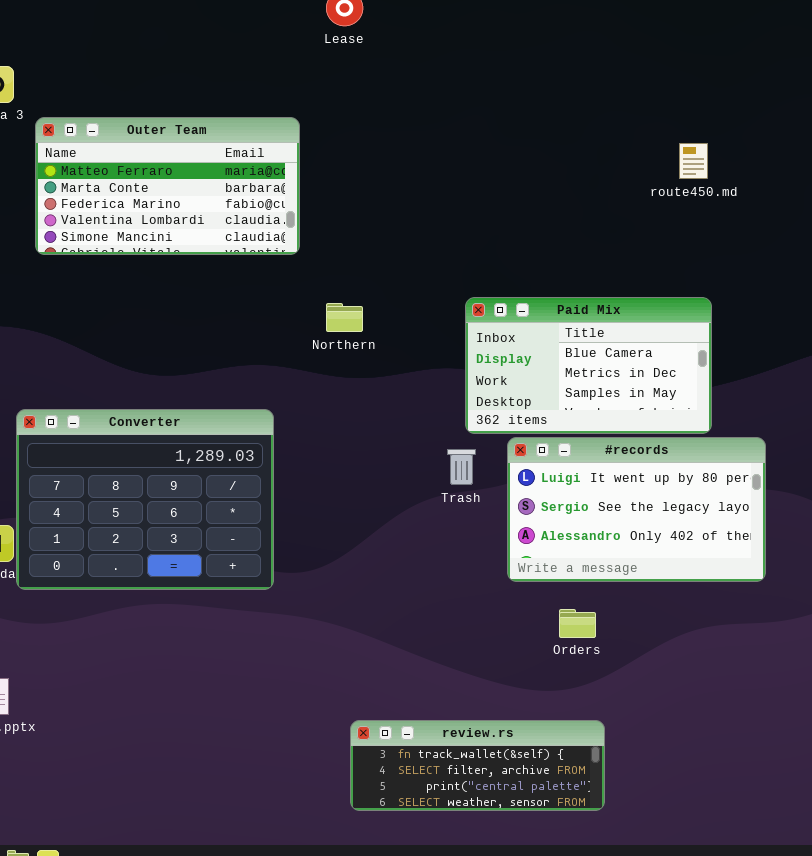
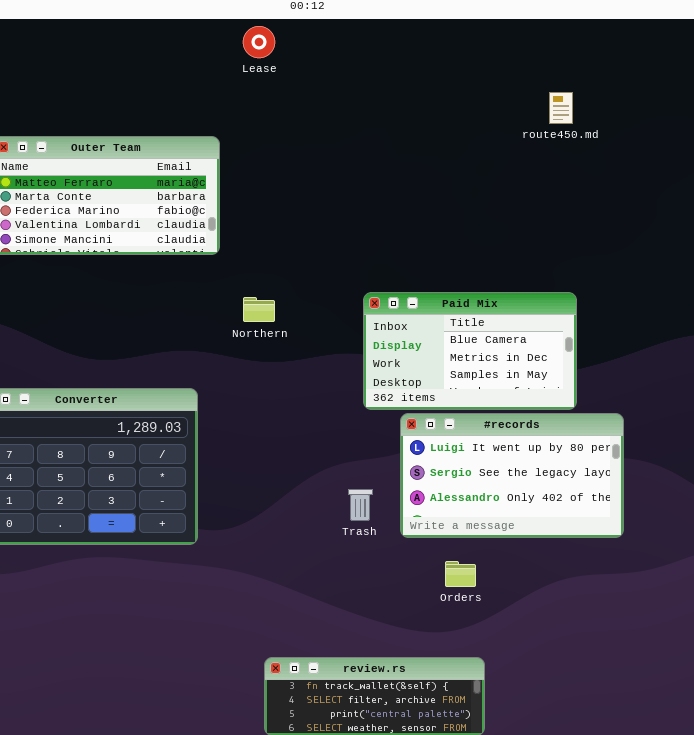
route450.md: [679,143,708,179] -> [549,92,573,124], moved
Trash: [447,449,476,485] -> [348,489,373,521], moved

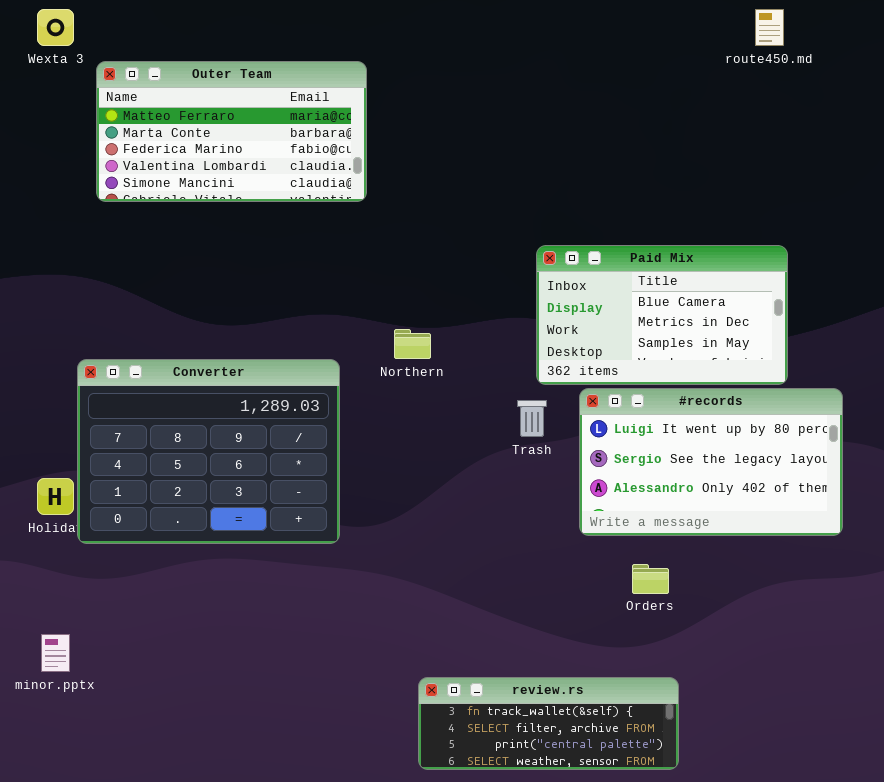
Northern: [243,297,275,322] -> [394,329,431,359], moved
Trash: [348,489,373,521] -> [517,400,547,437], moved

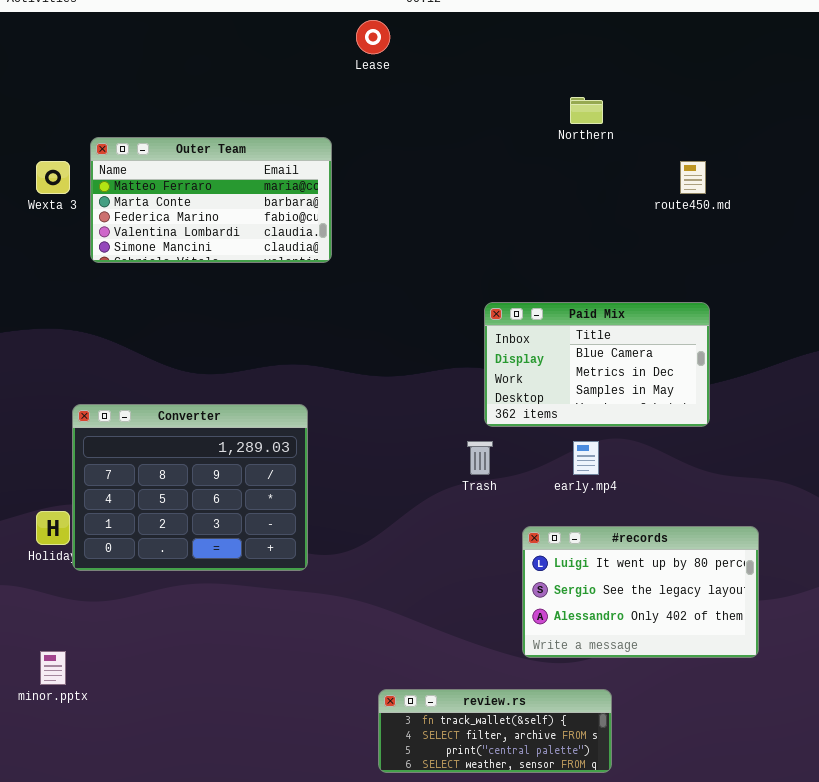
Wexta 3: [37,9,74,46] -> [36,161,70,194], moved
route450.md: [755,9,784,46] -> [680,161,706,194], moved
Northern: [394,329,431,359] -> [570,97,603,124], moved
#records: [579,388,843,536] -> [522,526,759,658], moved

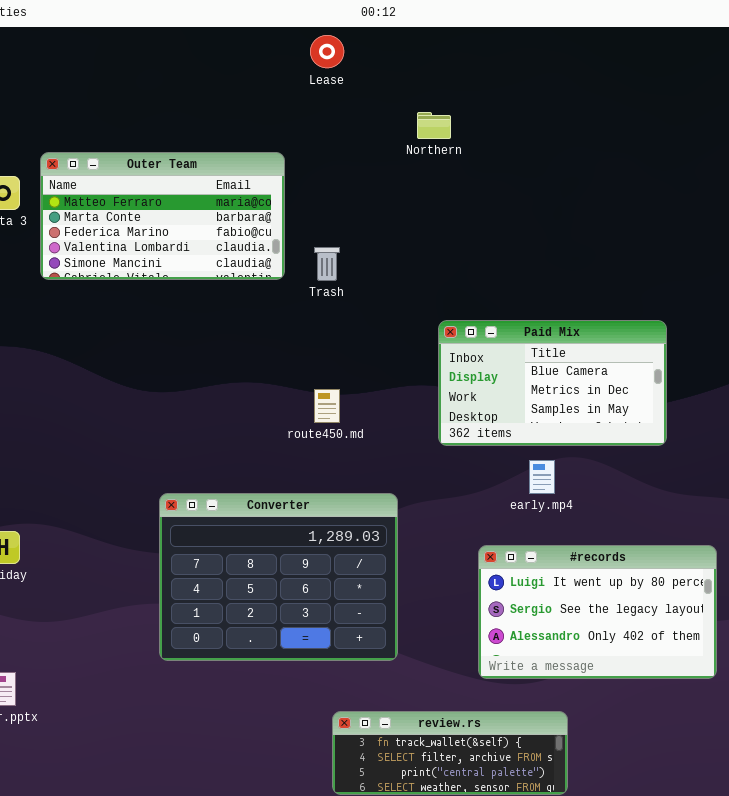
Northern: [570,97,603,124] -> [417,112,451,139], moved
route450.md: [680,161,706,194] -> [314,389,340,423], moved
Converter: [72,404,308,571] -> [159,493,398,661], moved
Trash: [467,441,493,475] -> [314,247,340,281], moved

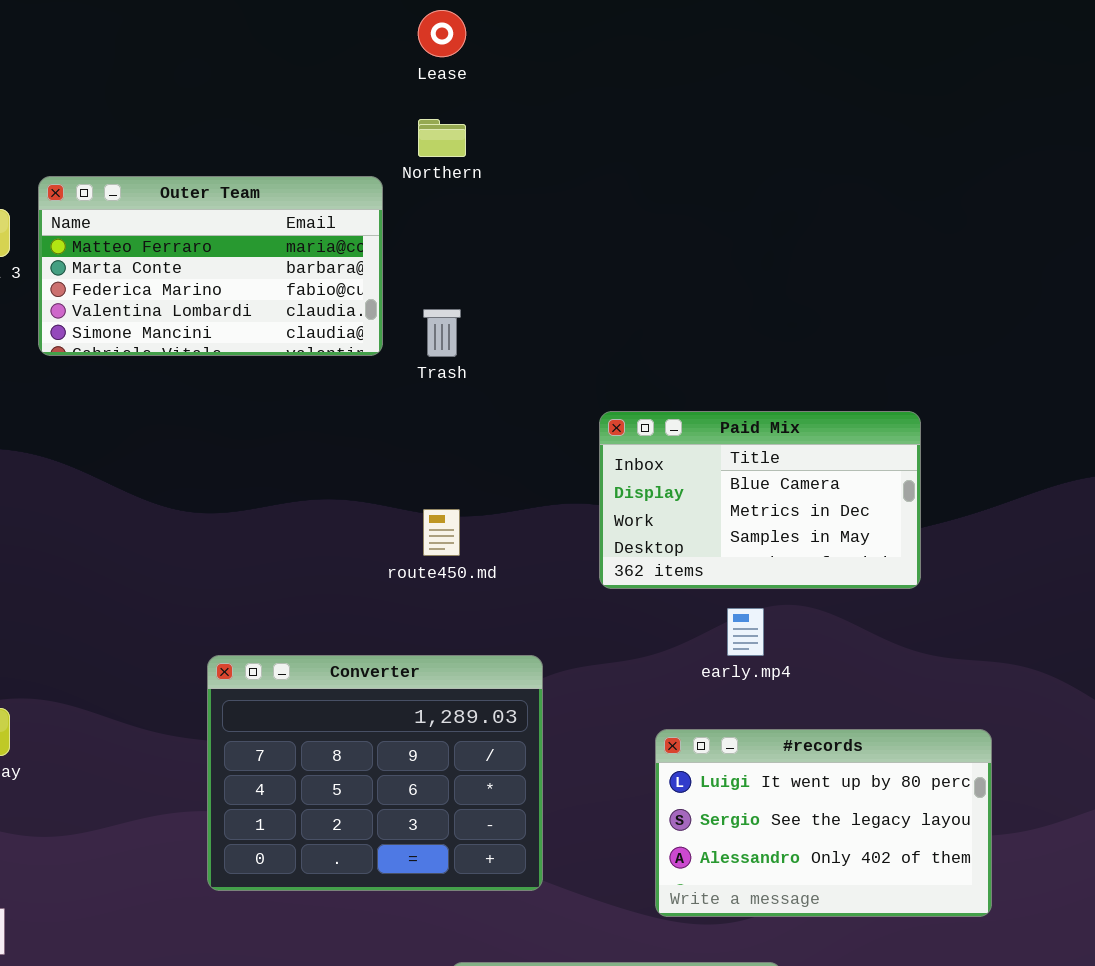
Northern: [417,112,451,139] -> [418,119,466,157], moved

